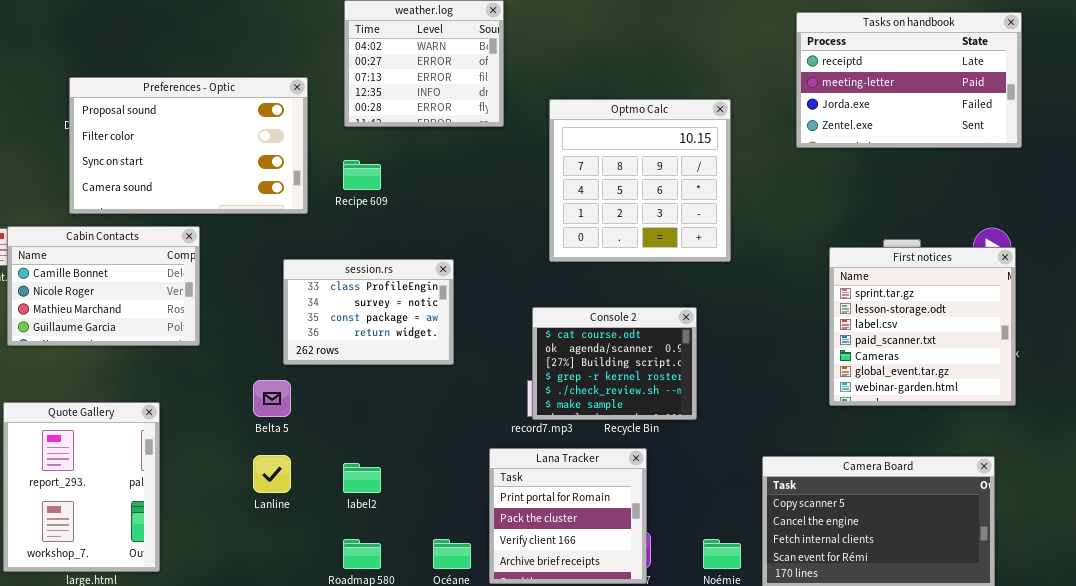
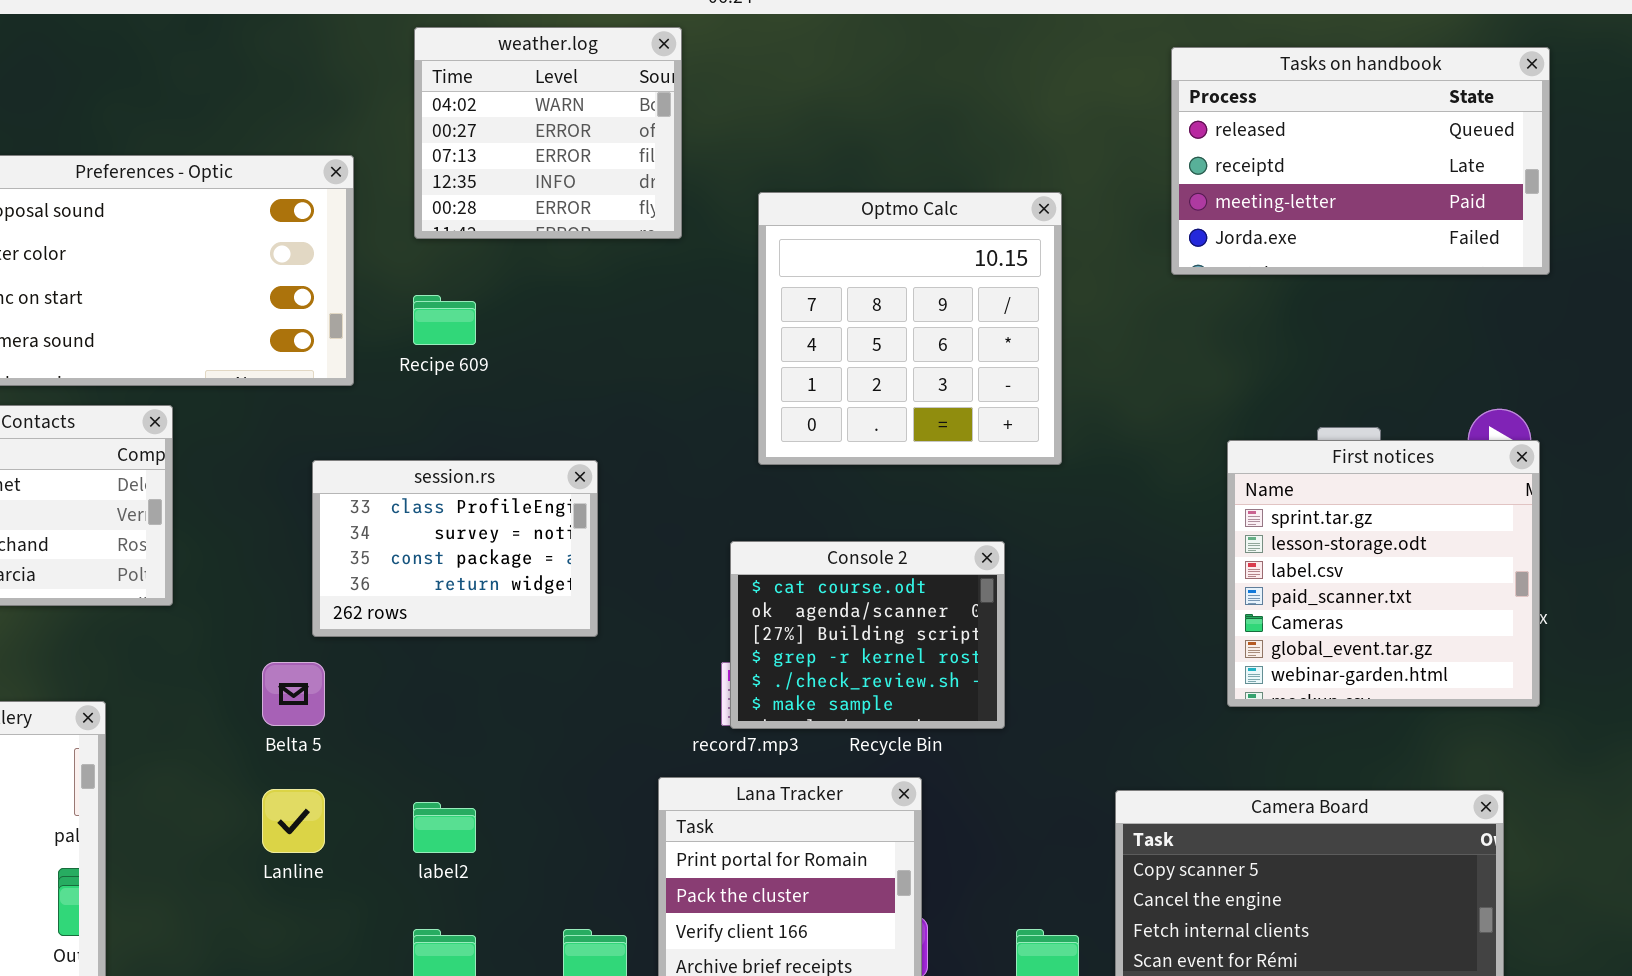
Tasks on handbook: [796,12,1022,148] -> [1171,47,1550,275], scrolled up 1 row

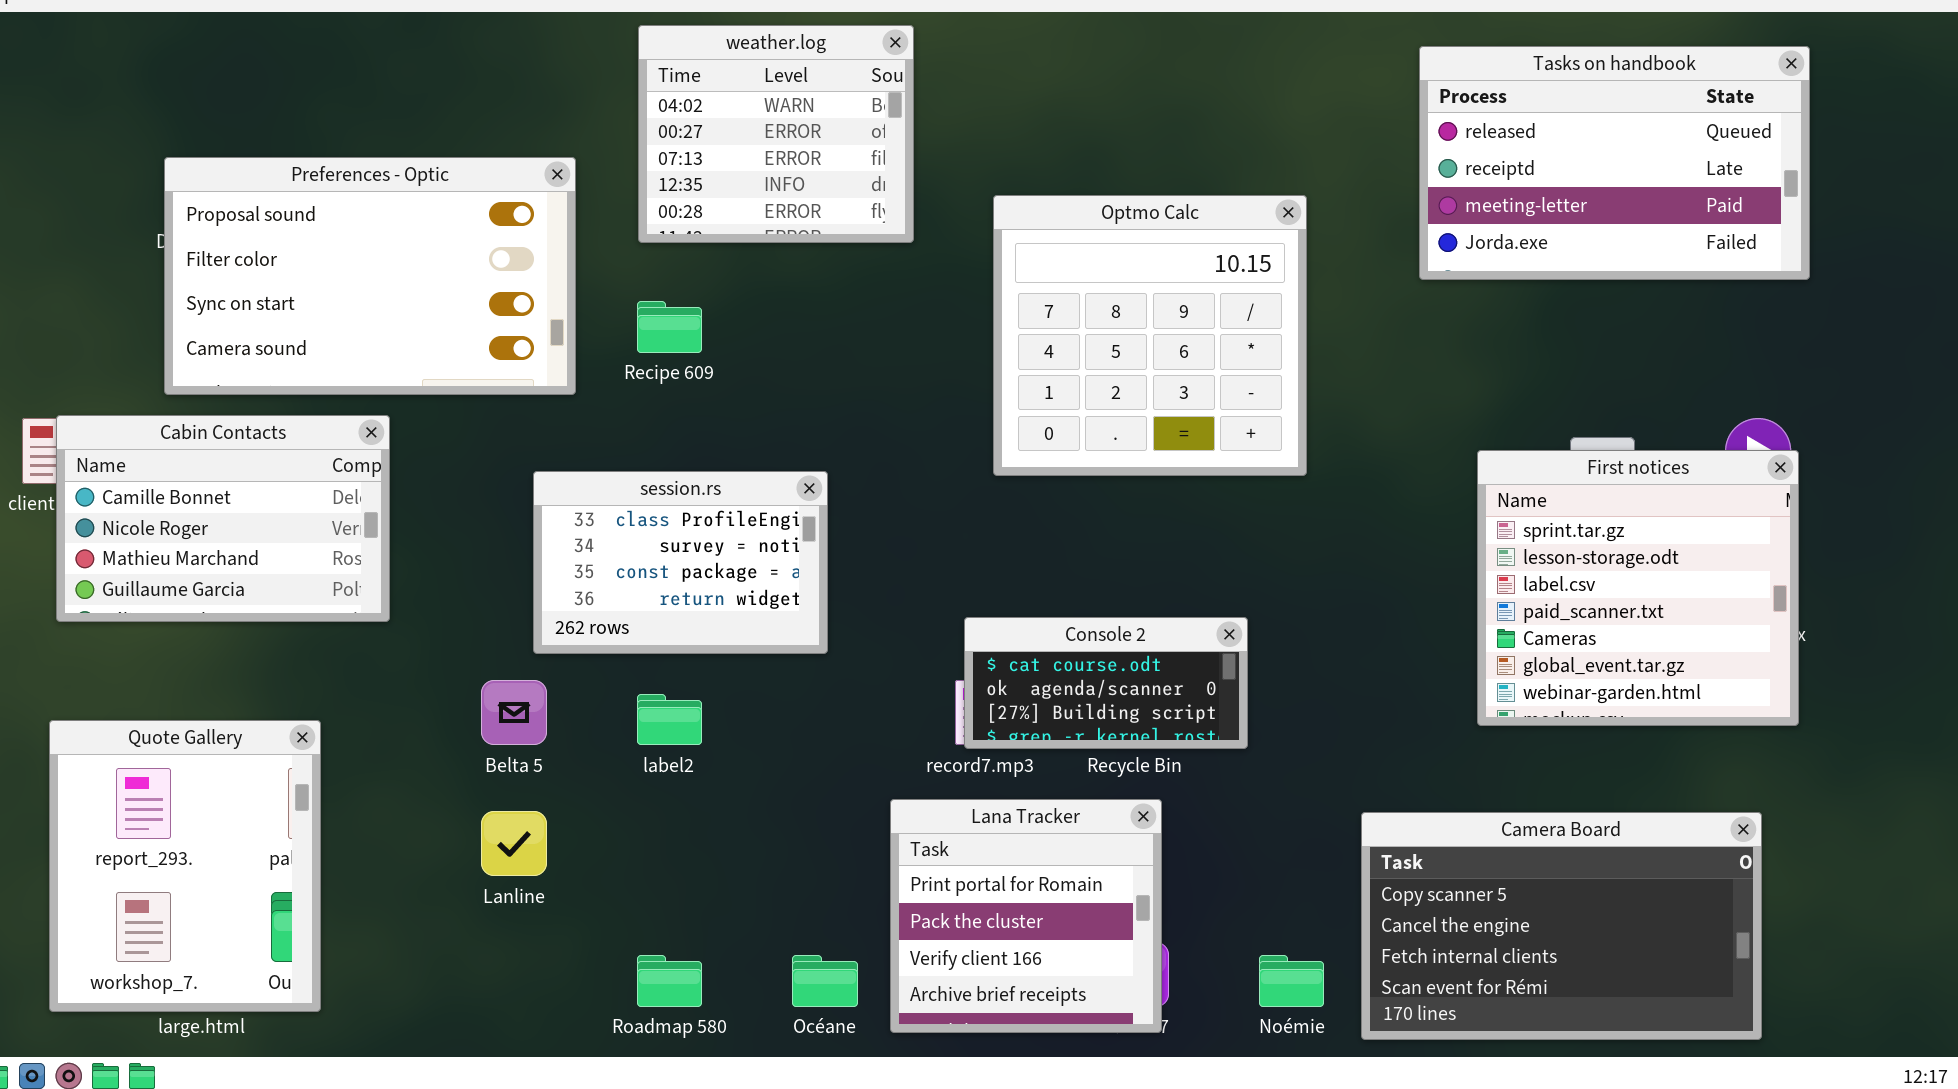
Console 2: [730,541,1005,729] -> [964,617,1248,749], resized
label2: [413,802,476,853] -> [637,694,702,745], moved

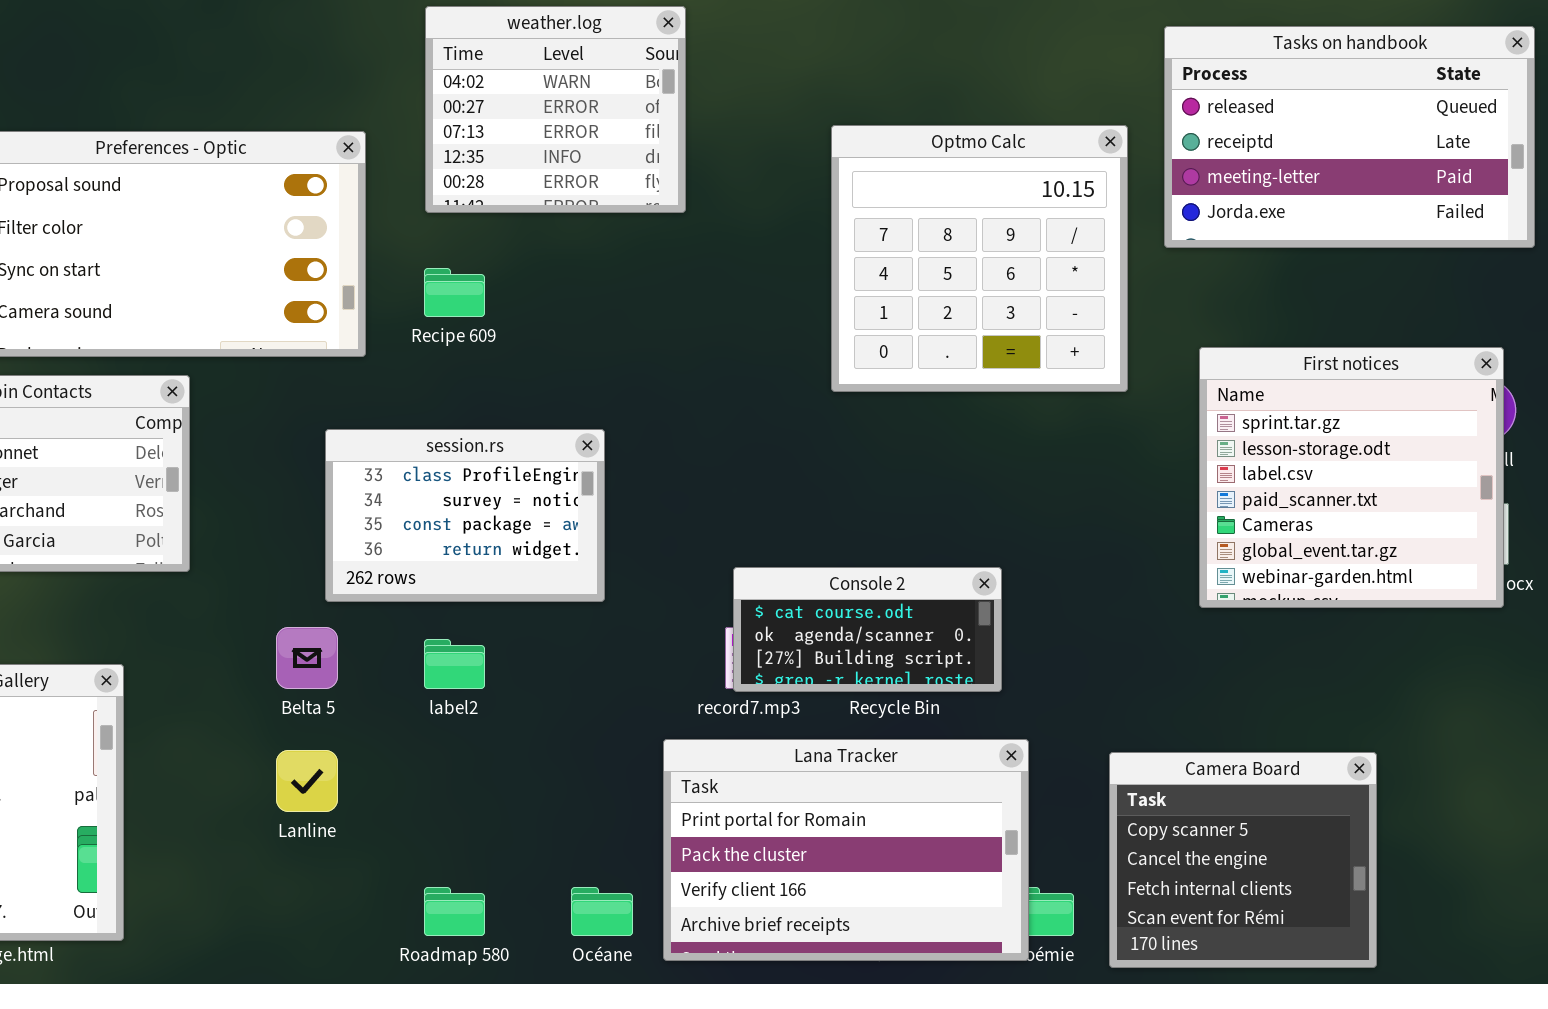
Optmo Calc: [993,195,1307,476] -> [831,125,1128,392], moved
First notices: [1477,450,1799,726] -> [1199,347,1504,608], moved
Lana Tracker: [890,799,1162,1033] -> [663,739,1029,961], resized
Camera Board: [1361,812,1762,1040] -> [1109,752,1377,968], resized

